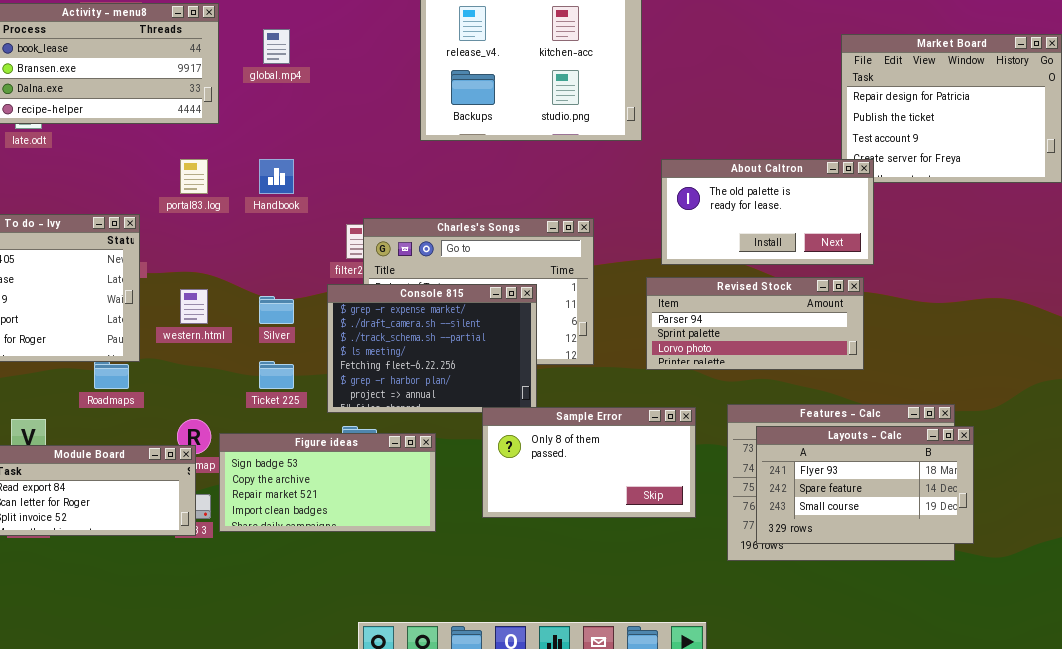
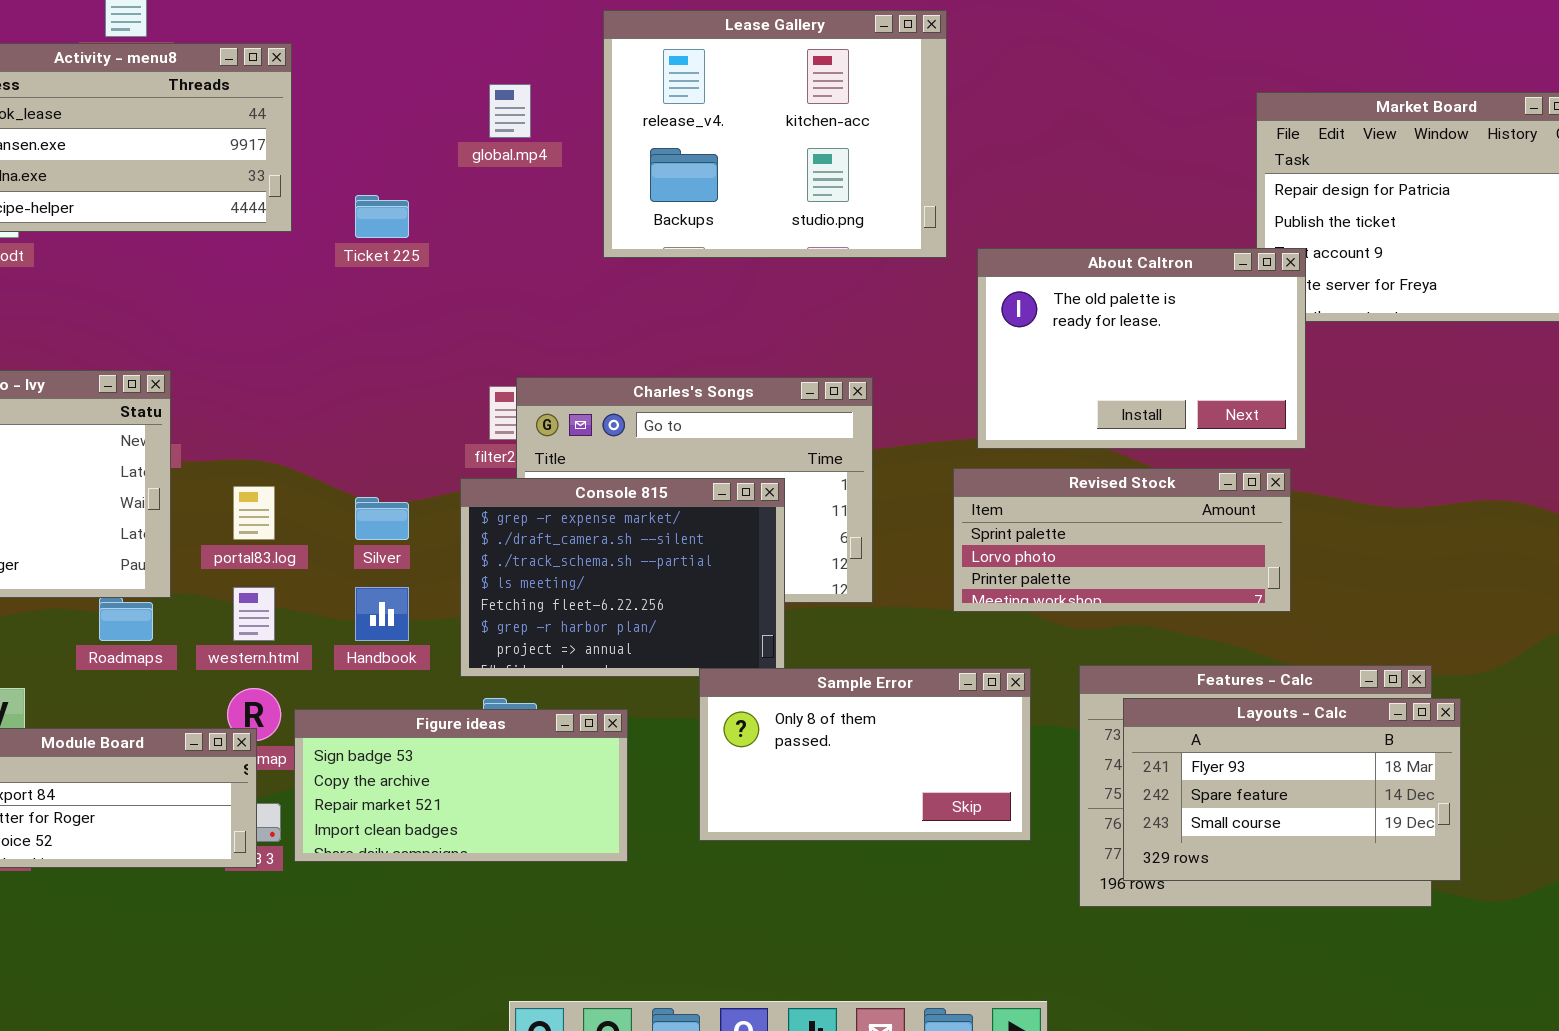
global.mp4: [263,29,290,64] -> [489,84,531,138], moved
portal83.log: [180,159,208,194] -> [233,486,275,540], moved
Handbook: [259,159,294,194] -> [355,587,409,641], moved
About Caltron: [661,159,874,265] -> [977,248,1306,449], resized
Revised Stock: [646,277,864,370] -> [953,468,1291,612], scrolled down 1 row
western.html: [180,289,208,324] -> [233,587,275,641], moved
Ticket 225: [259,361,294,389] -> [355,195,409,238], moved

